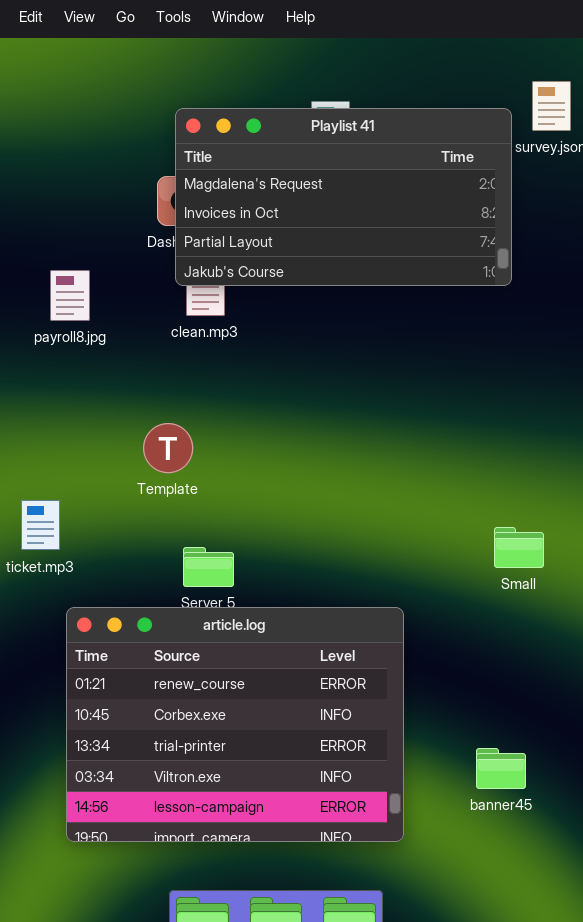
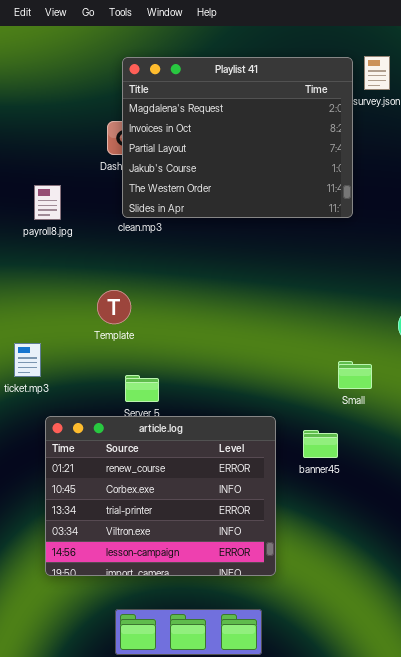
Playlist 41: [175,108,512,286] -> [122,57,353,218], moved, resized
banner45: [476,748,526,789] -> [303,430,338,458], moved

